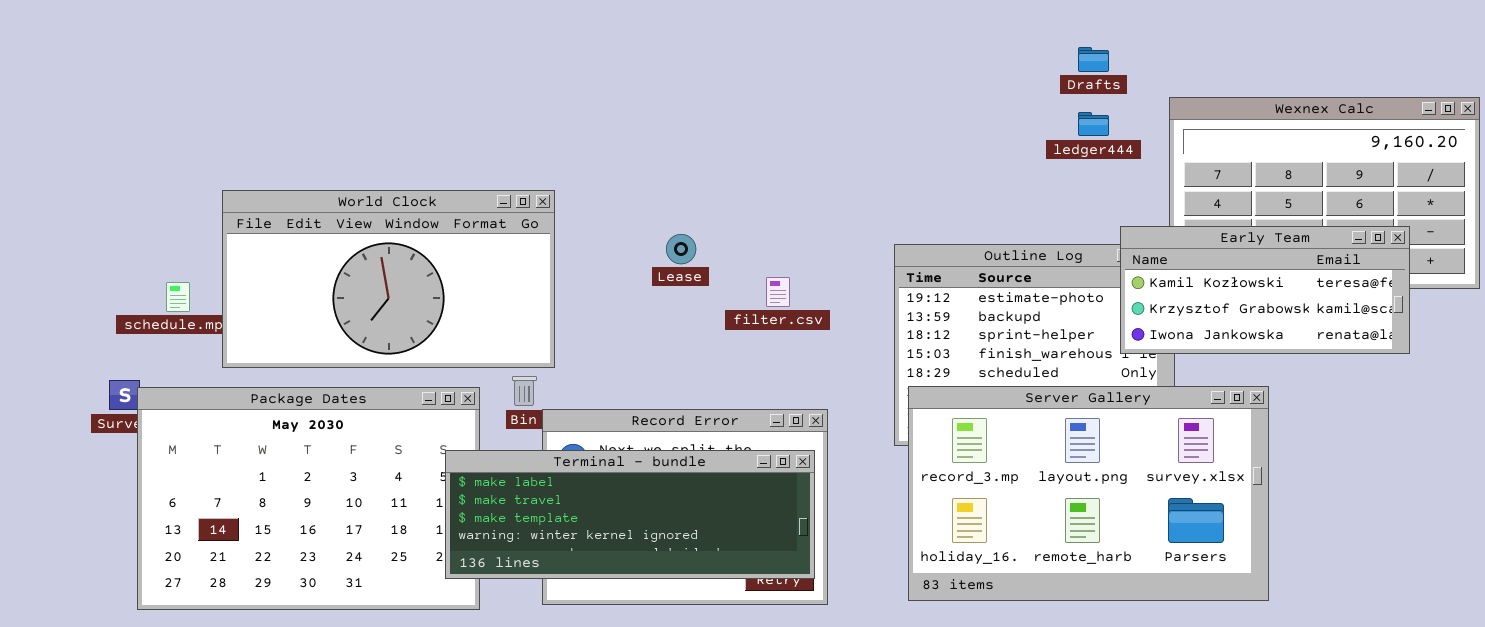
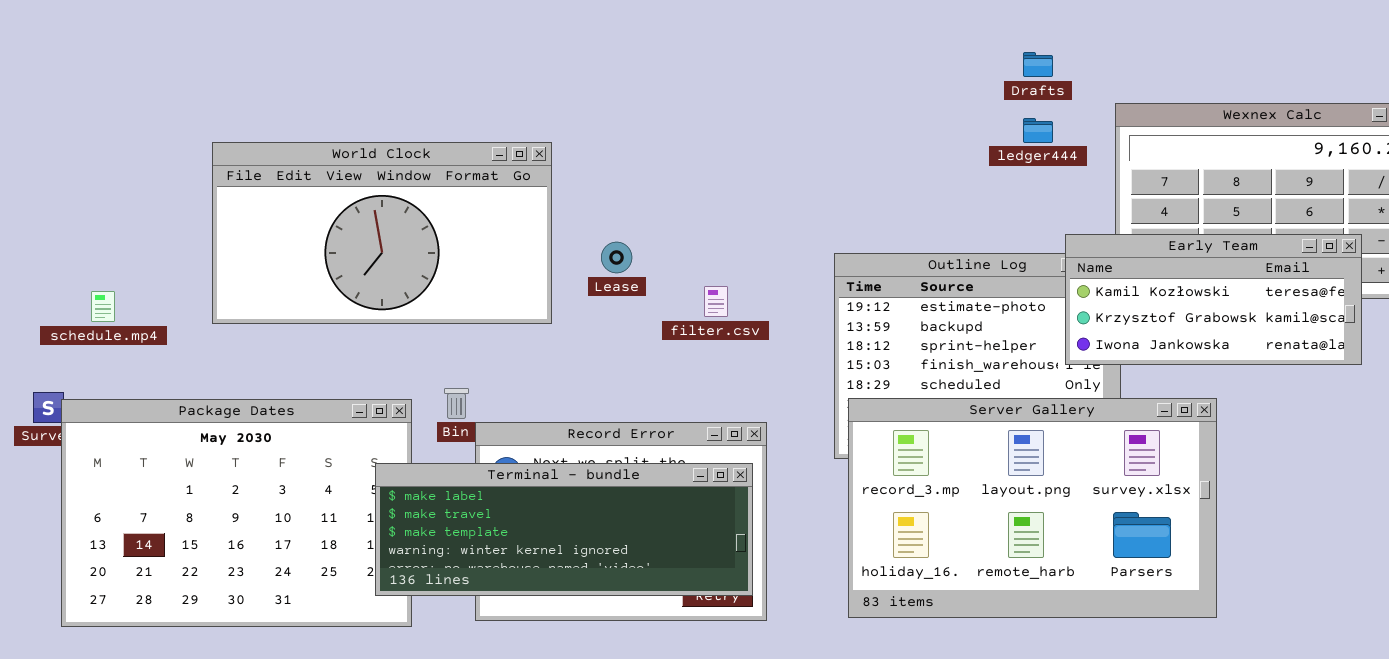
World Clock: [222,190,555,368] -> [212,142,552,324], moved

